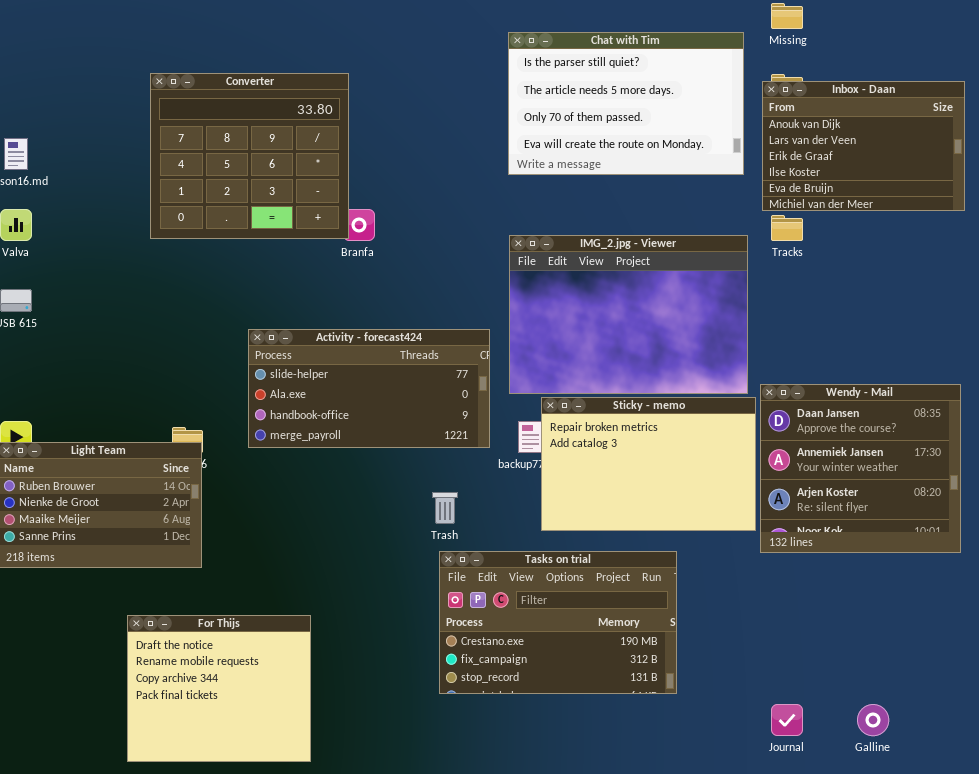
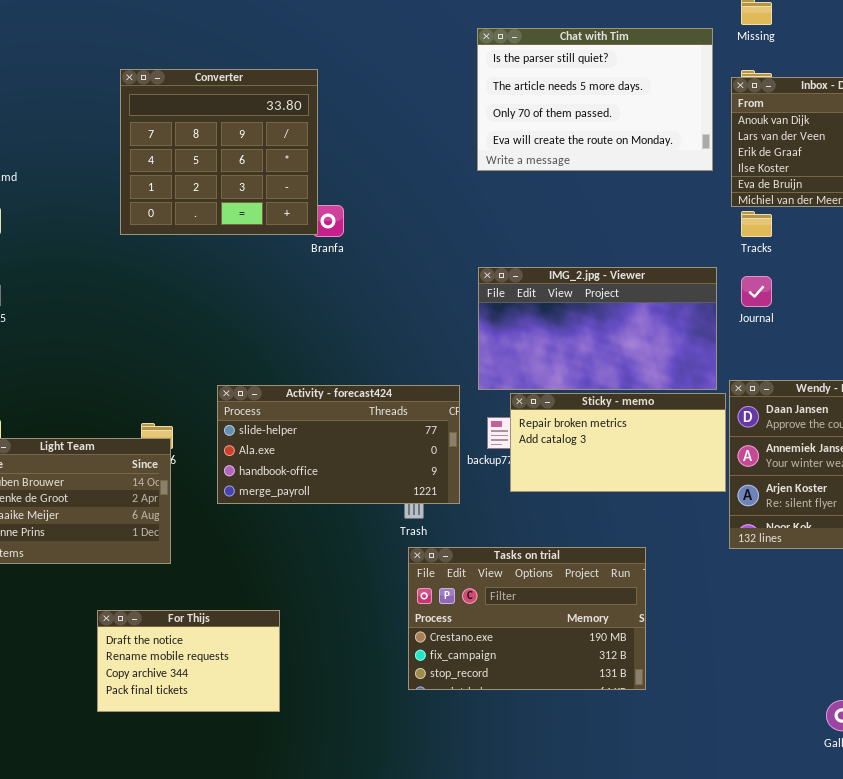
IMG_2.jpg - Viewer: [509,235,748,394] -> [478,267,717,390], resized
Activity - forecast424: [248,329,490,448] -> [217,385,460,504], moved
Sticky - memo: [541,397,756,531] -> [510,393,726,492], resized
For Thijs: [127,615,311,762] -> [97,610,280,712], resized
Journal: [771,704,803,736] -> [741,276,772,307], moved

